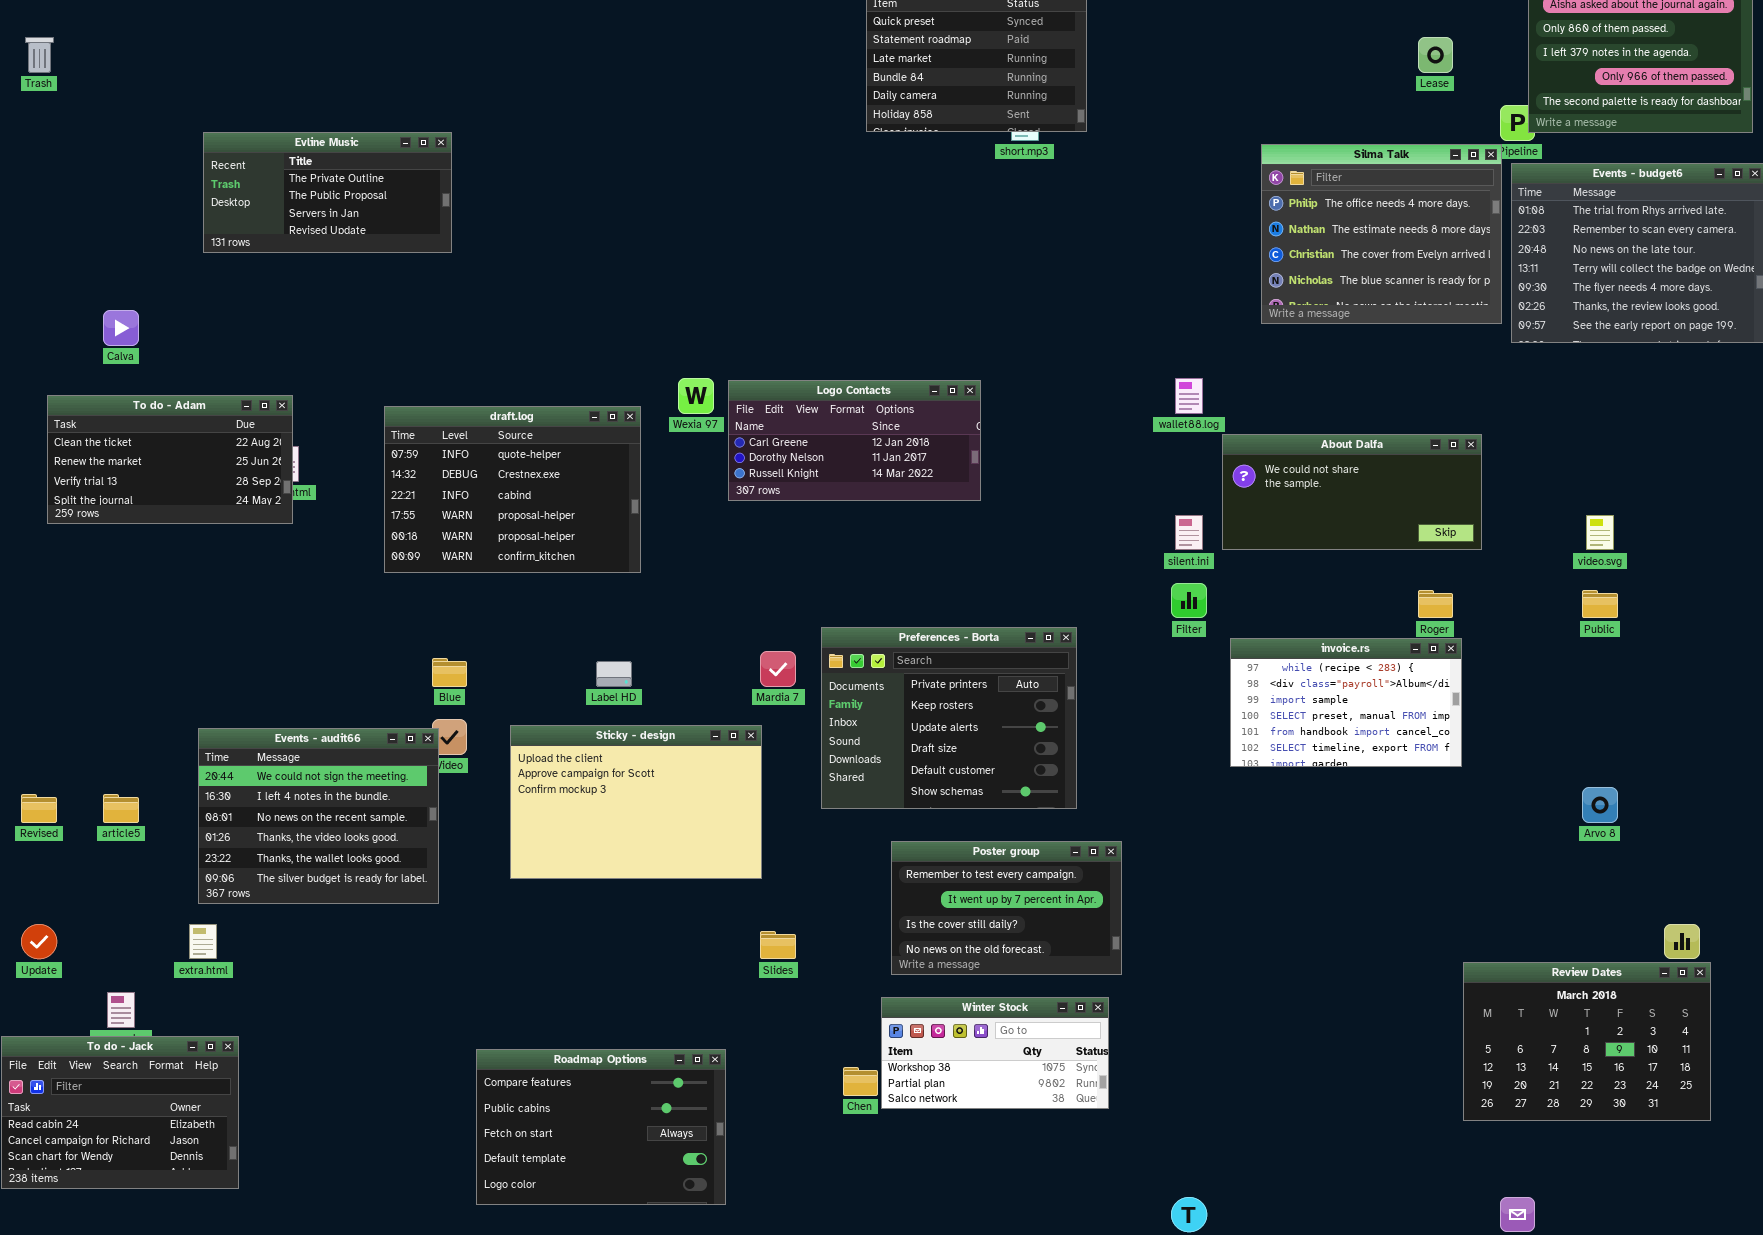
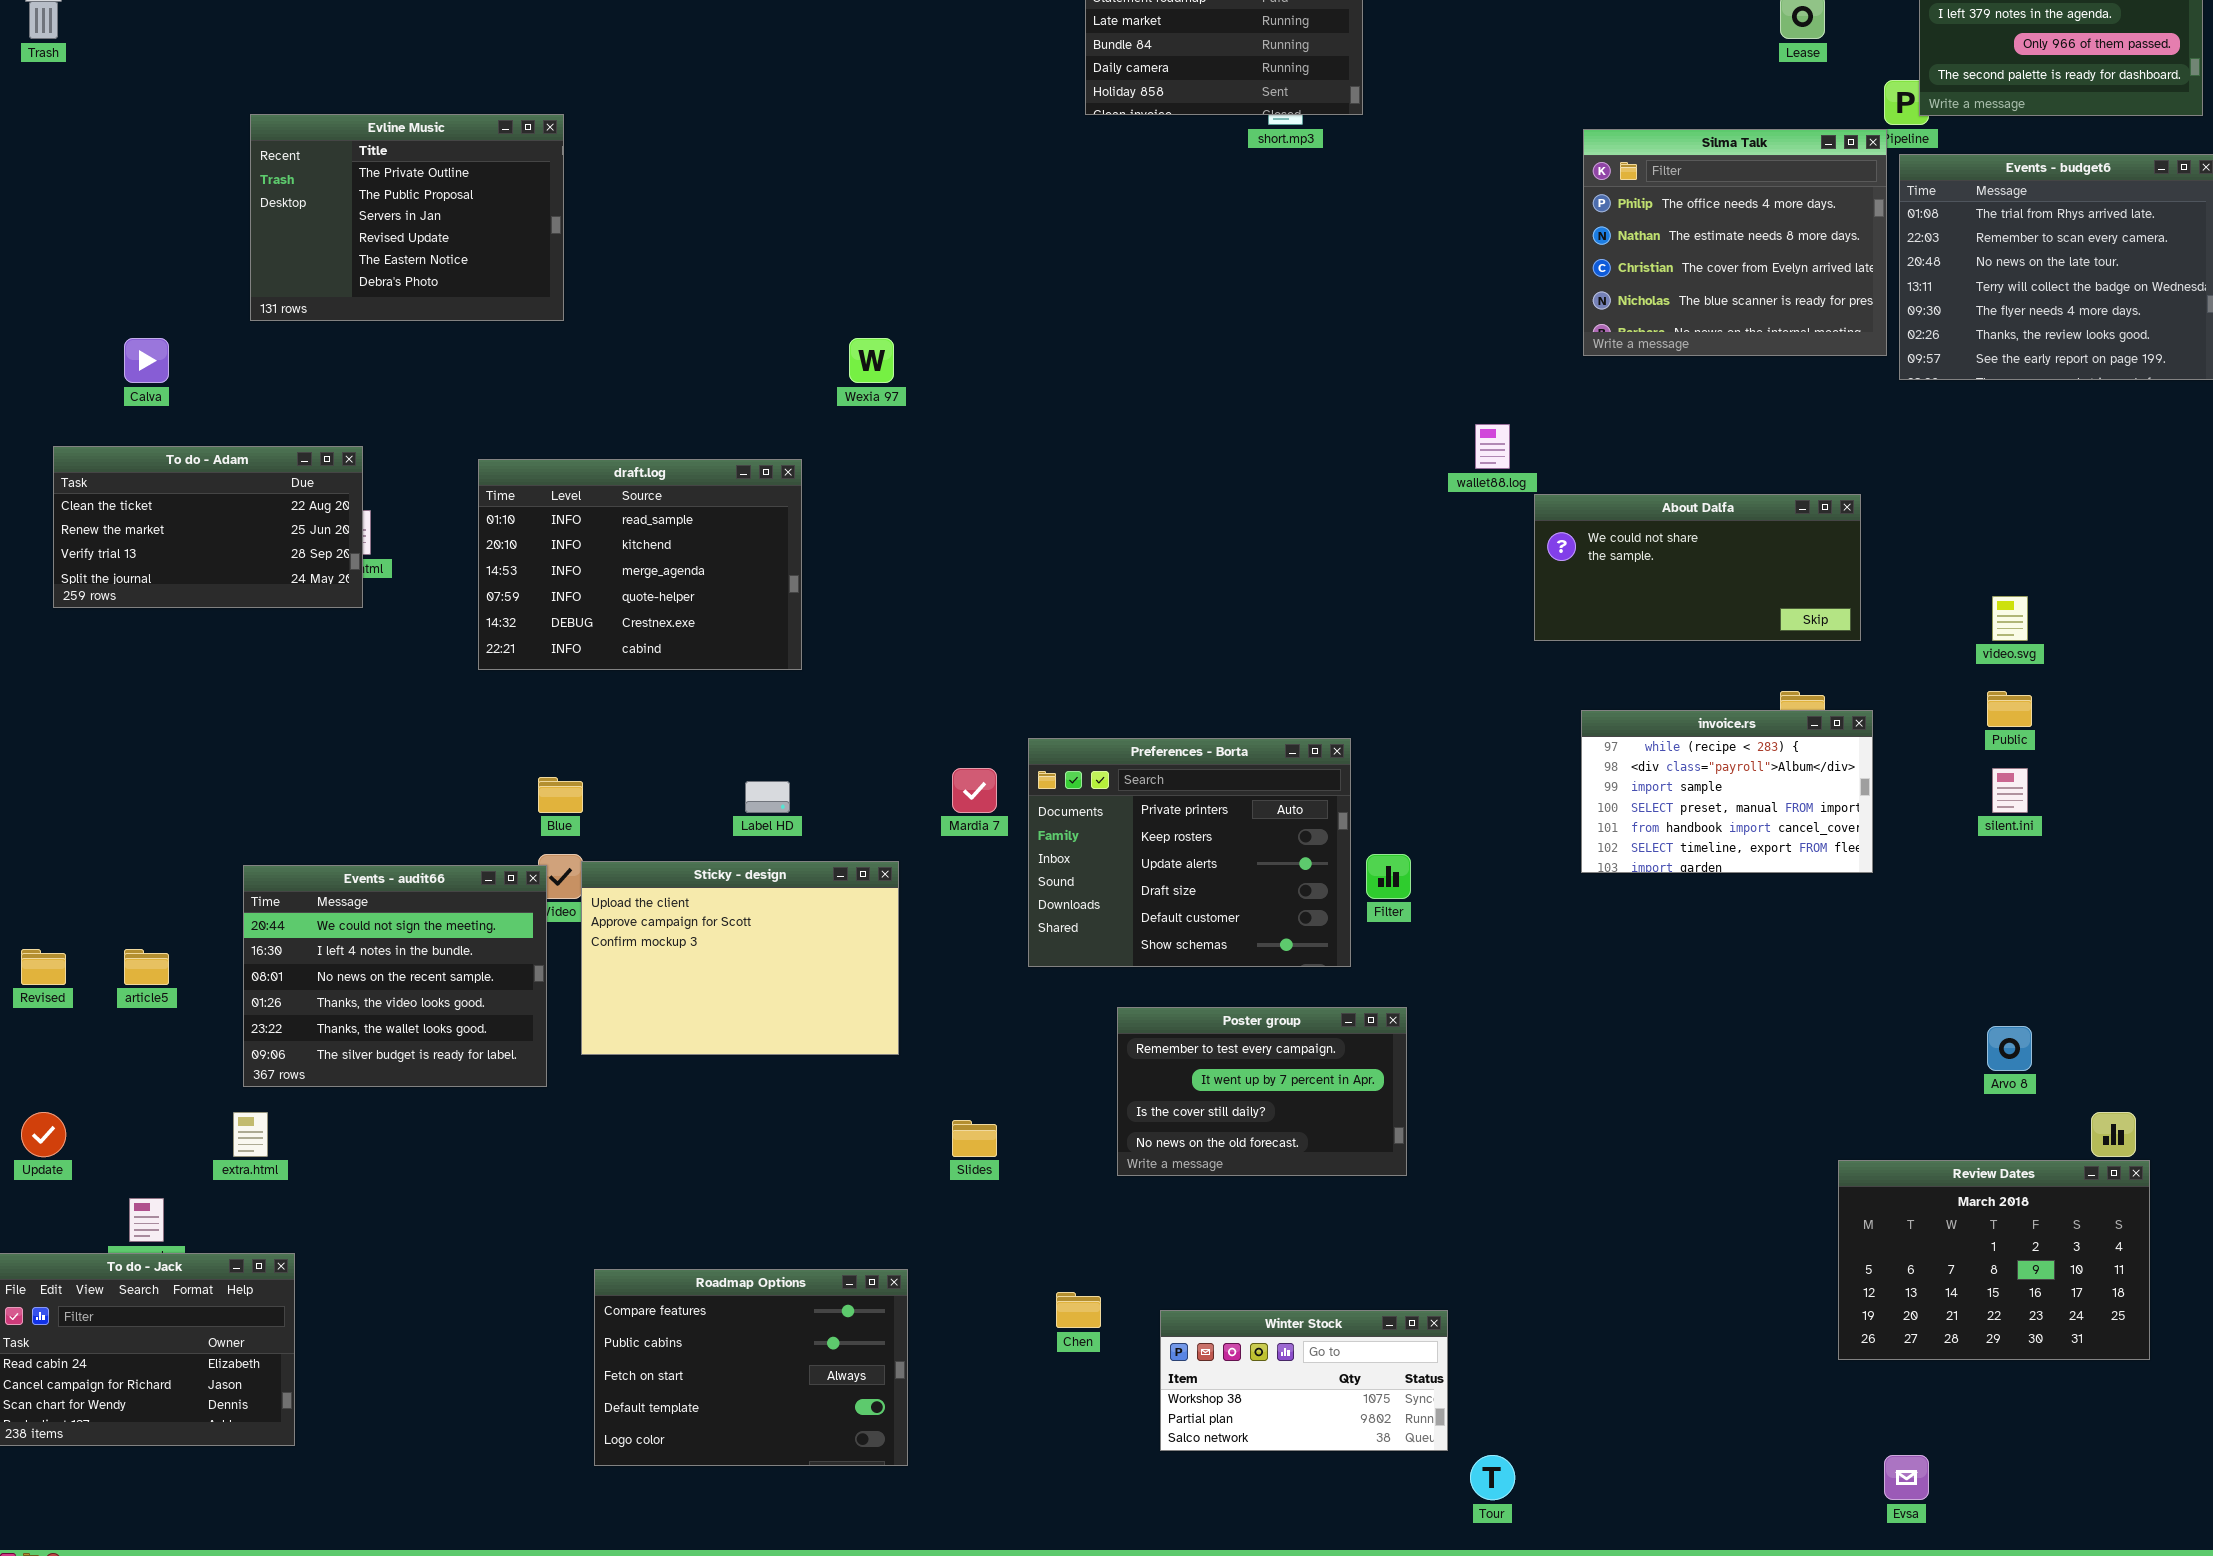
Evline Music: [203,132,452,253] -> [250,114,564,321], resized
Wexia 97: [678,378,714,414] -> [849,338,894,383], moved
Logo Contacts: [728,380,981,501] -> none, closed
draft.log: [384,406,641,573] -> [478,459,802,670], scrolled up 3 rows
silent.ini: [1175,515,1203,550] -> [1992,768,2028,813], moved
Filter: [1171,583,1207,618] -> [1366,854,1411,899], moved
invoice.rs: [1230,638,1462,767] -> [1581,710,1873,873], moved
Sticky - design: [510,725,762,879] -> [581,861,899,1055], moved
Arvo 8: [1582,787,1618,823] -> [1987,1026,2032,1071], moved
Winter Stock: [881,997,1109,1109] -> [1160,1310,1448,1451], moved

